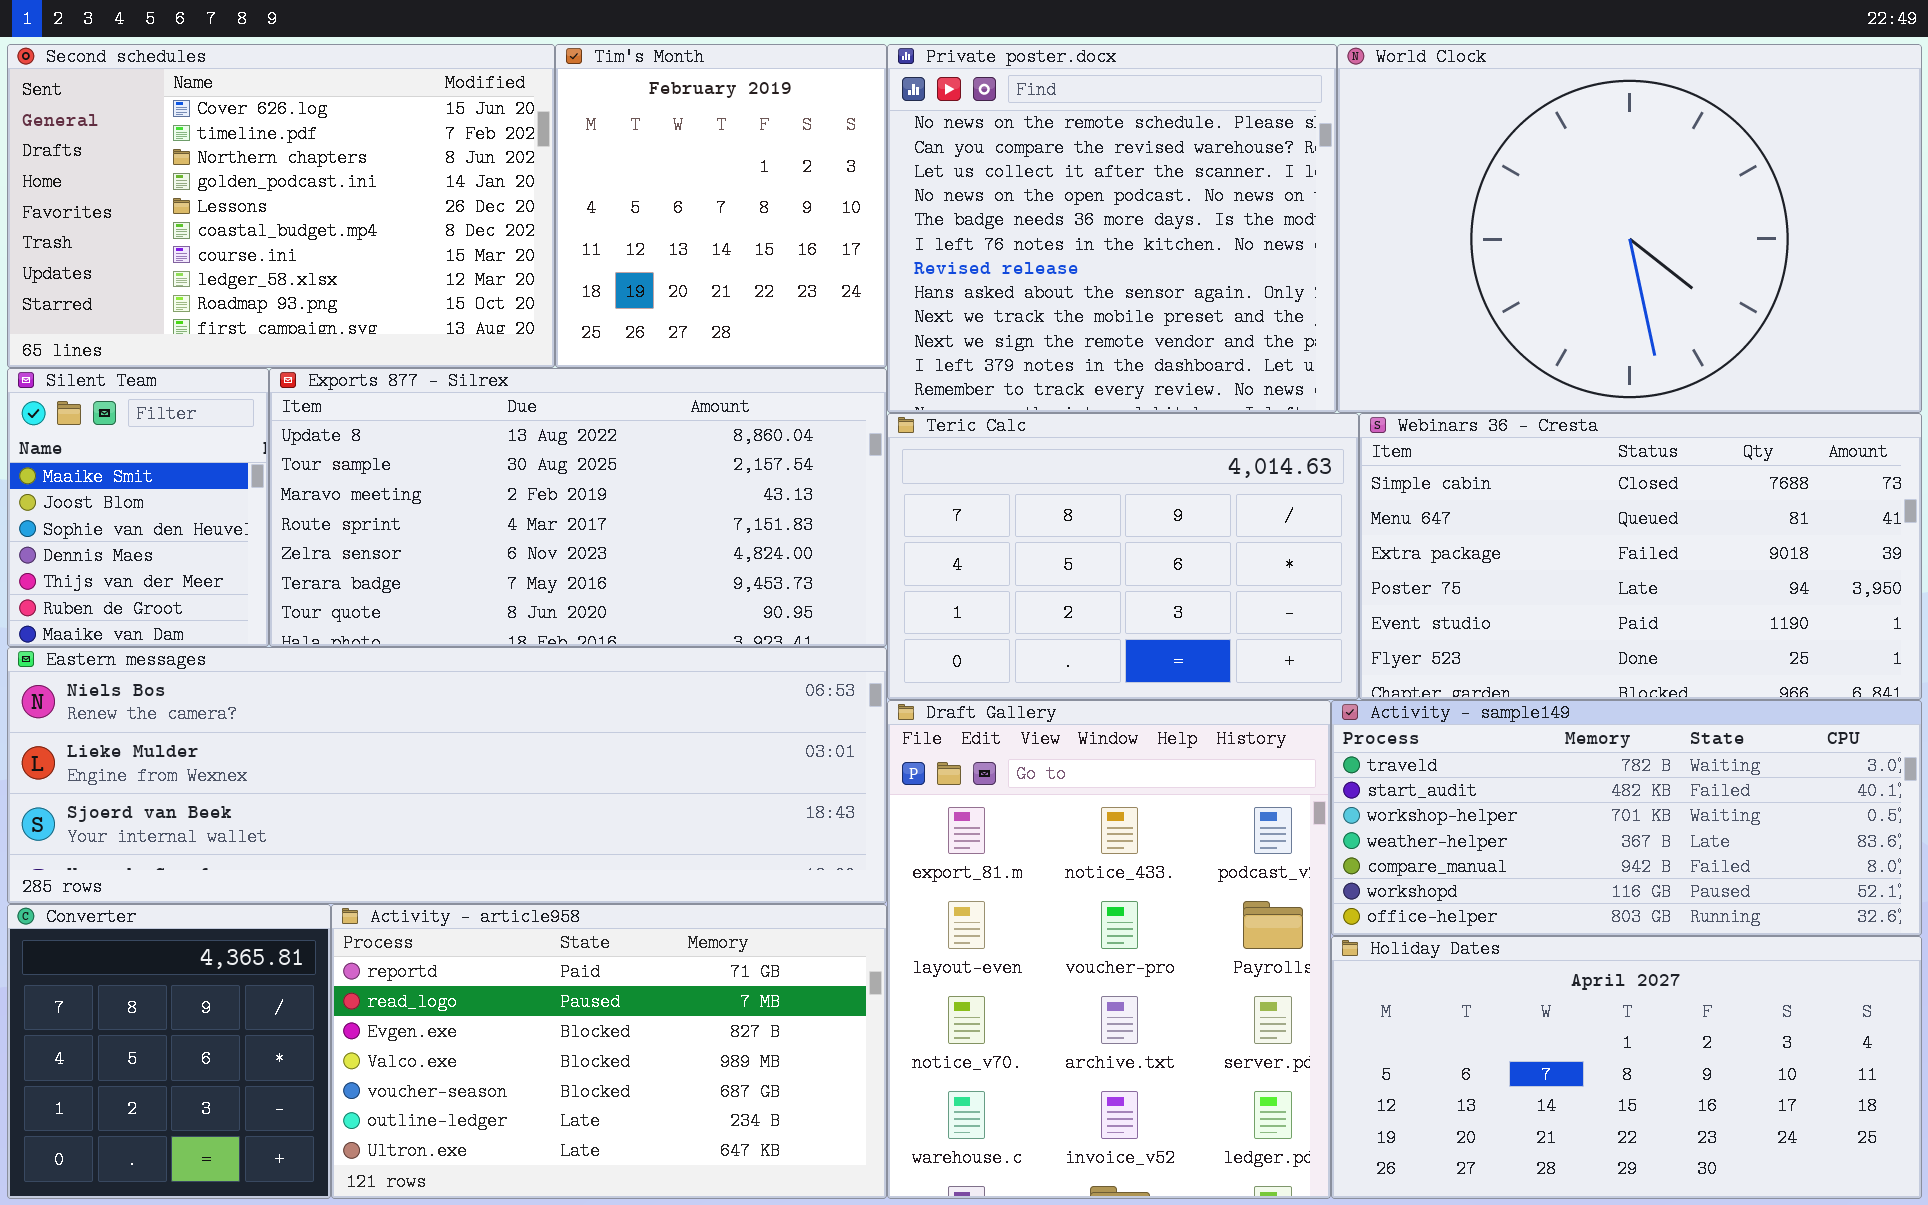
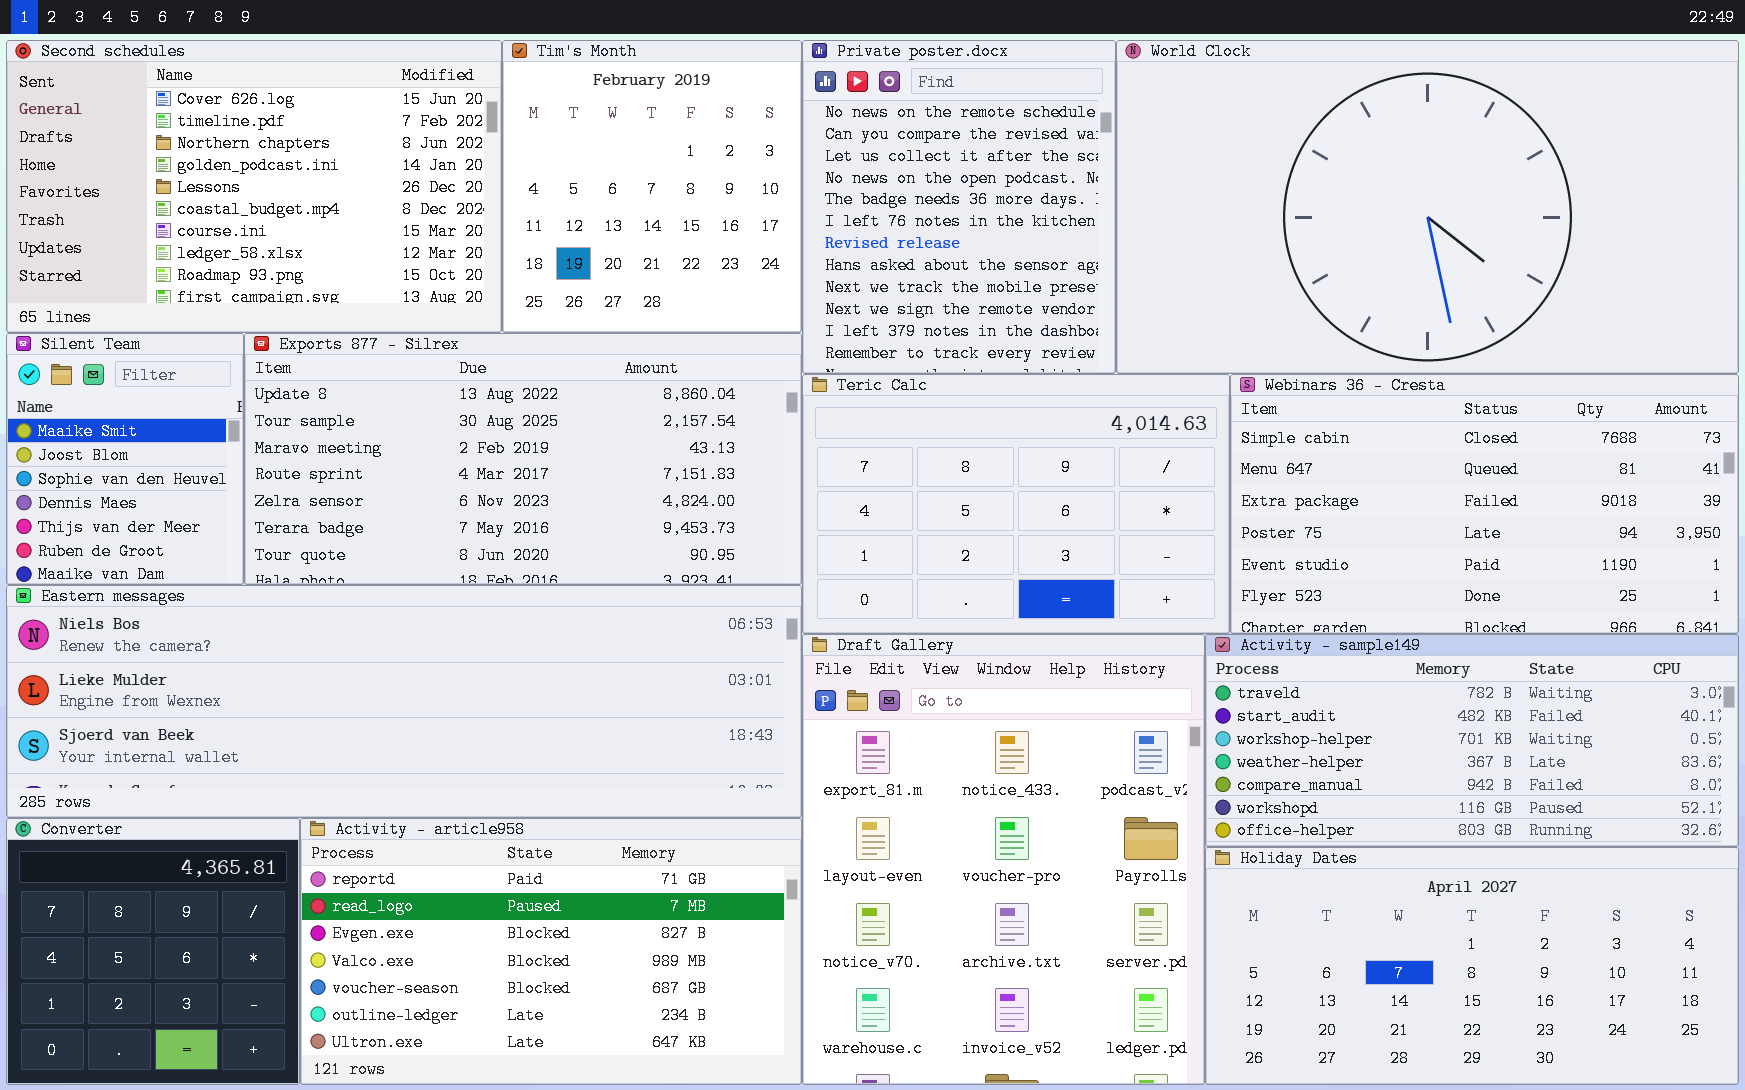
Private poster.docx: [887,44,1337,413] -> [802,40,1116,374], resized
World Clock: [1337,44,1922,413] -> [1116,40,1739,374], resized

